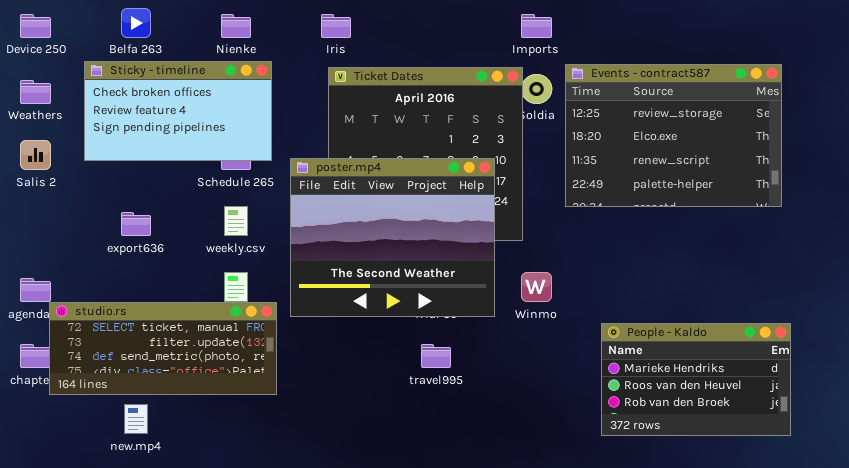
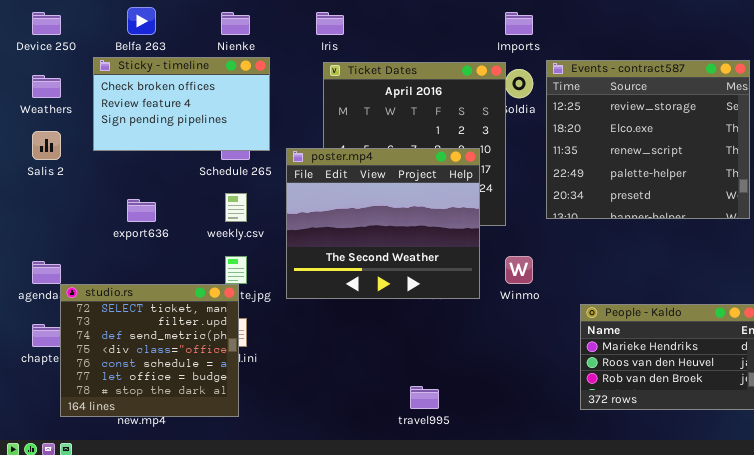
Events - contract587: [565,64,782,207] -> [546,60,750,219], resized
studio.rs: [49,302,277,395] -> [60,284,239,417], resized
travel995: [421,344,451,368] -> [410,386,439,409], moved

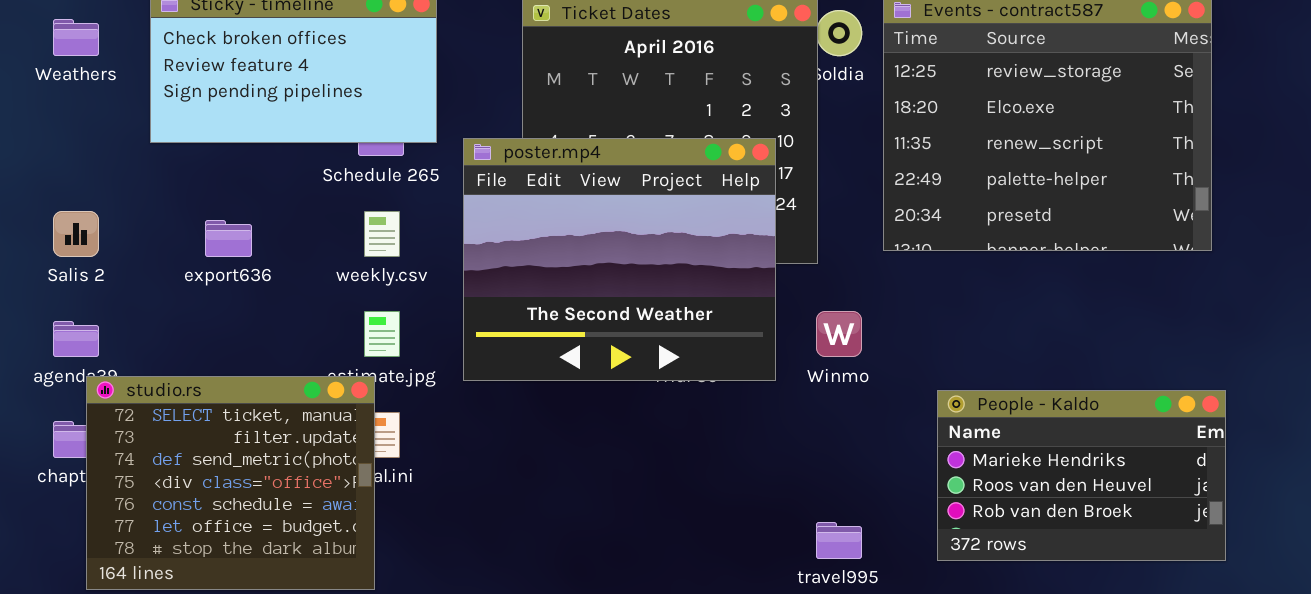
Salis 2: [32,131,61,160] -> [53,211,99,257], moved
studio.rs: [60,284,239,417] -> [86,376,375,590], moved
travel995: [410,386,439,409] -> [816,522,862,559], moved

